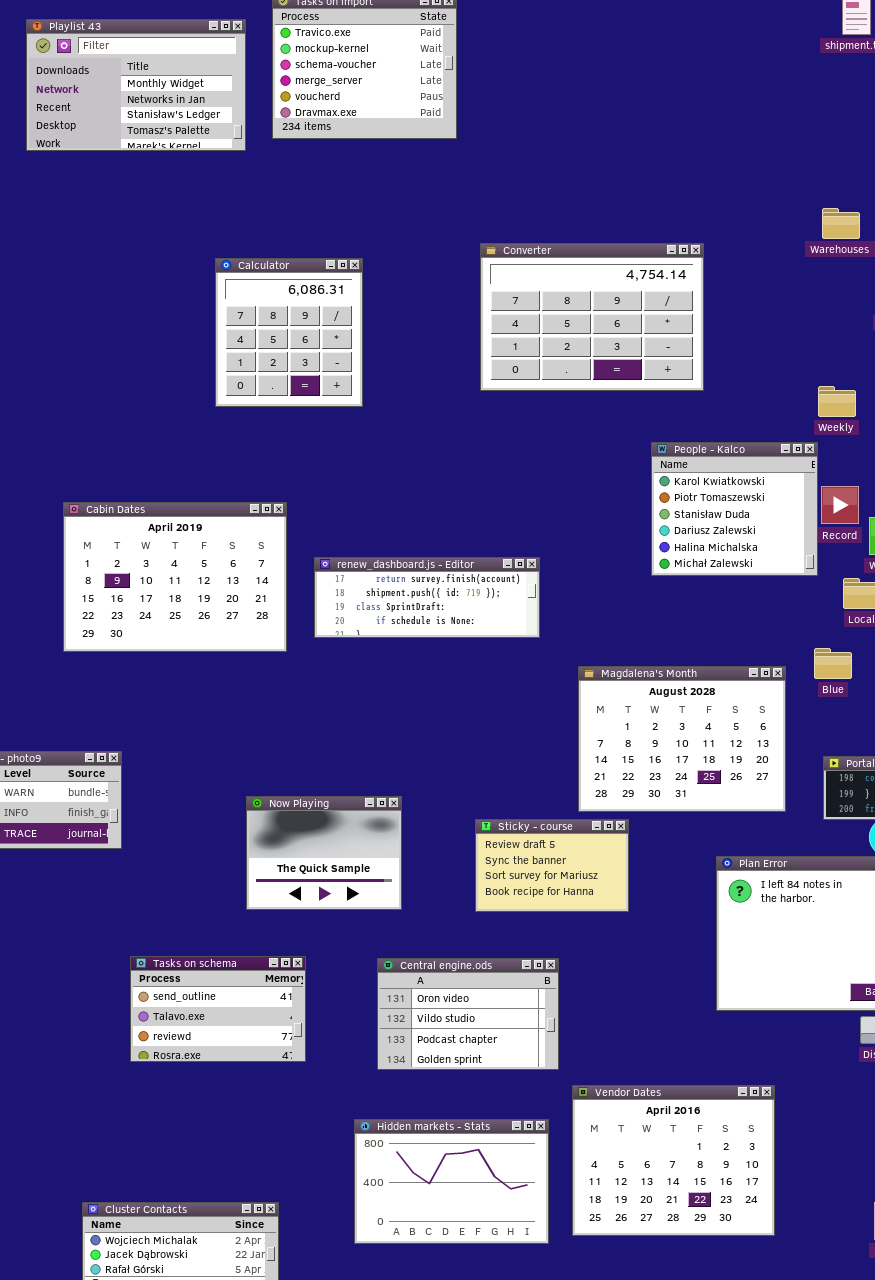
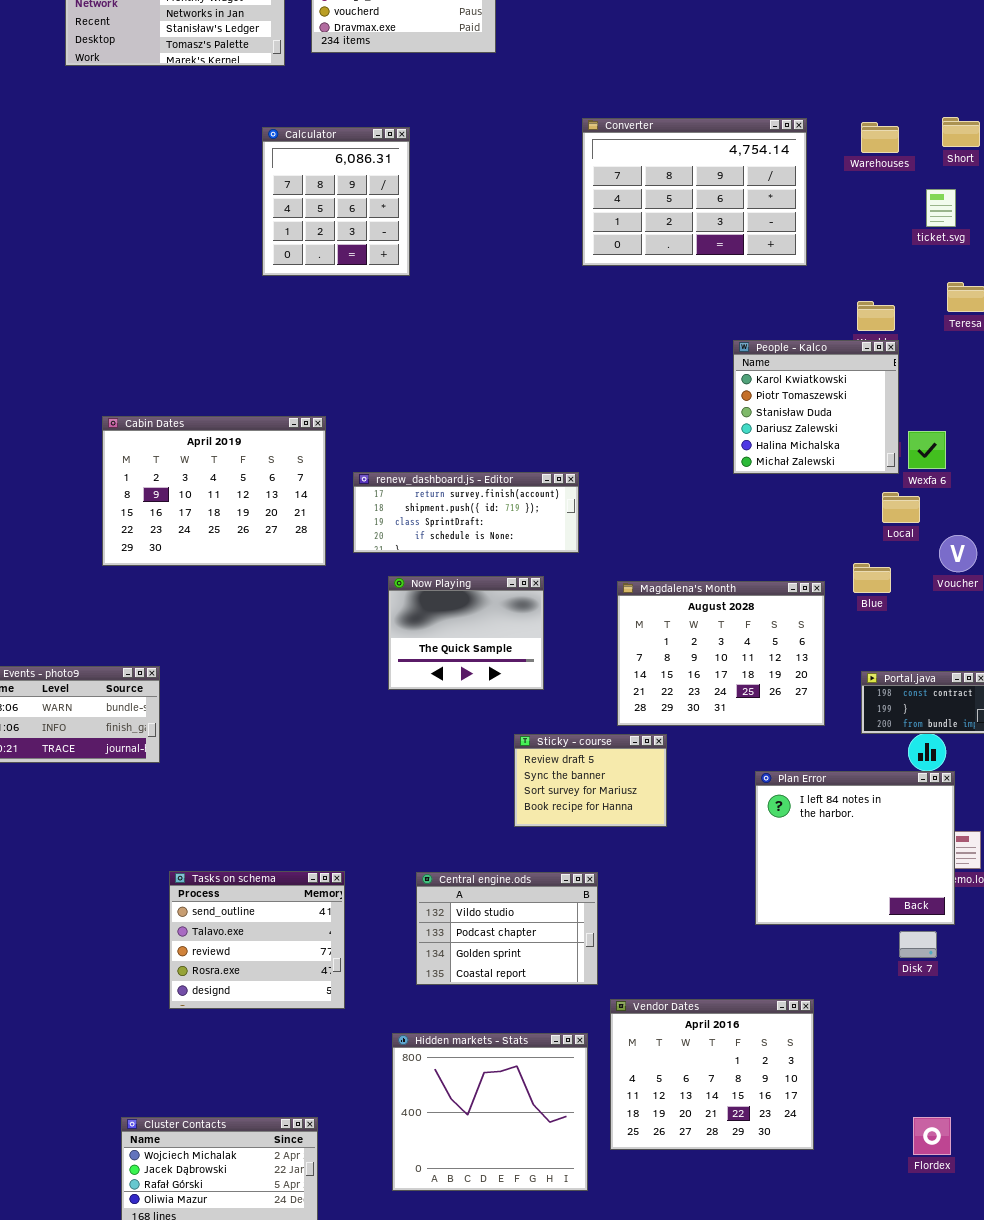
Converter: [480,243,704,391] -> [582,118,807,266], moved
Calculator: [215,258,363,407] -> [262,127,410,276], moved
People - Kalco: [651,442,818,576] -> [733,340,899,474], moved
Now Playing: [246,796,402,910] -> [388,576,544,690], moved
Tasks on schema: [130,956,306,1062] -> [169,871,345,1009], resized
Central engine.ods: [377,958,559,1070] -> [416,872,598,985], scrolled down 1 row
Hidden markets - Stats: [354,1119,549,1244] -> [392,1033,588,1191], resized

